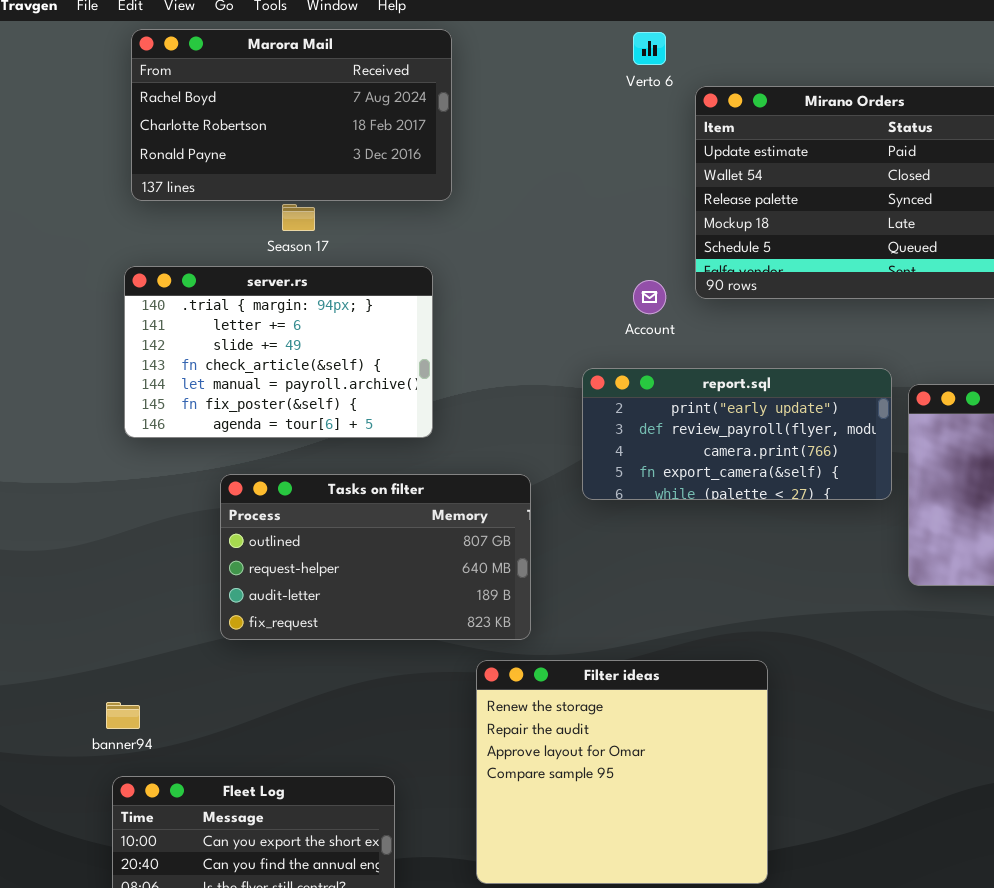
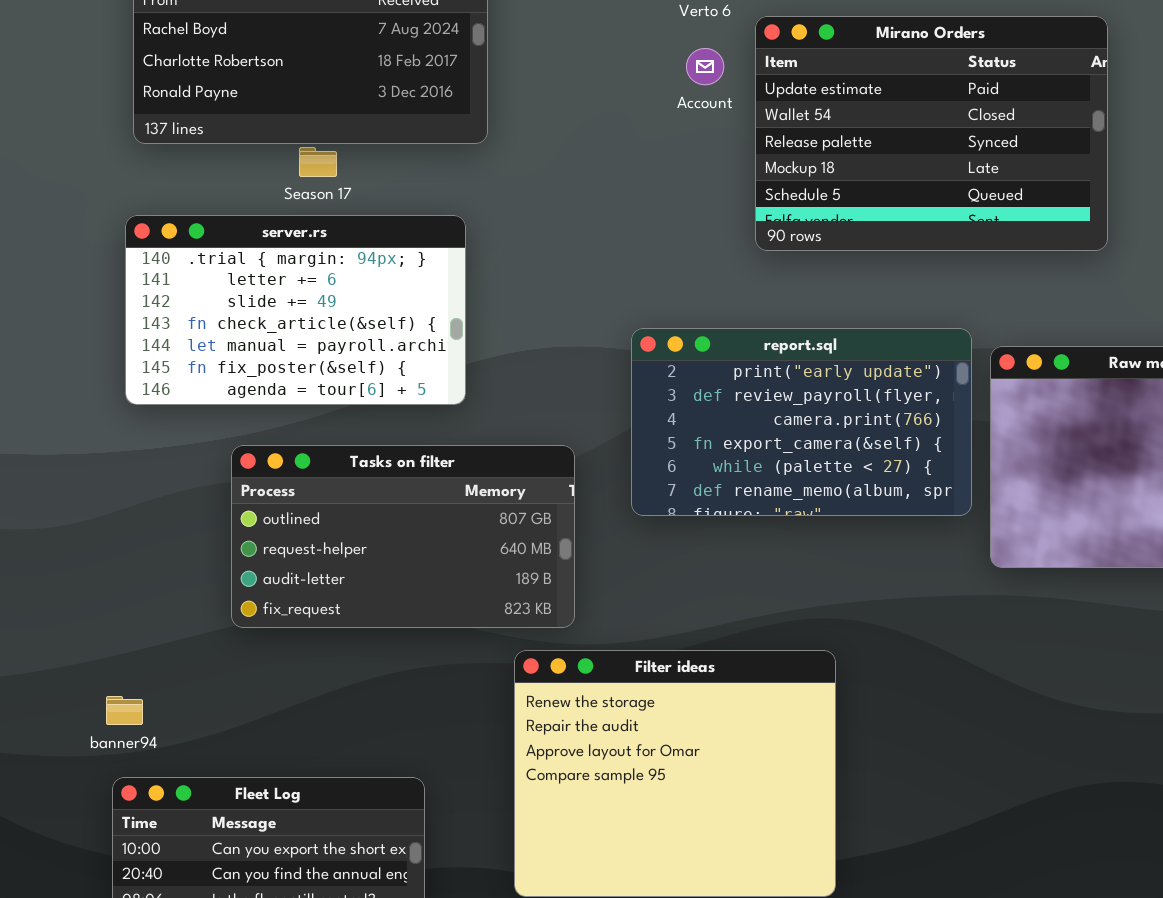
Account: [633,280,666,314] -> [686,48,724,85], moved
report.sql: [582,368,892,500] -> [631,328,972,516], resized

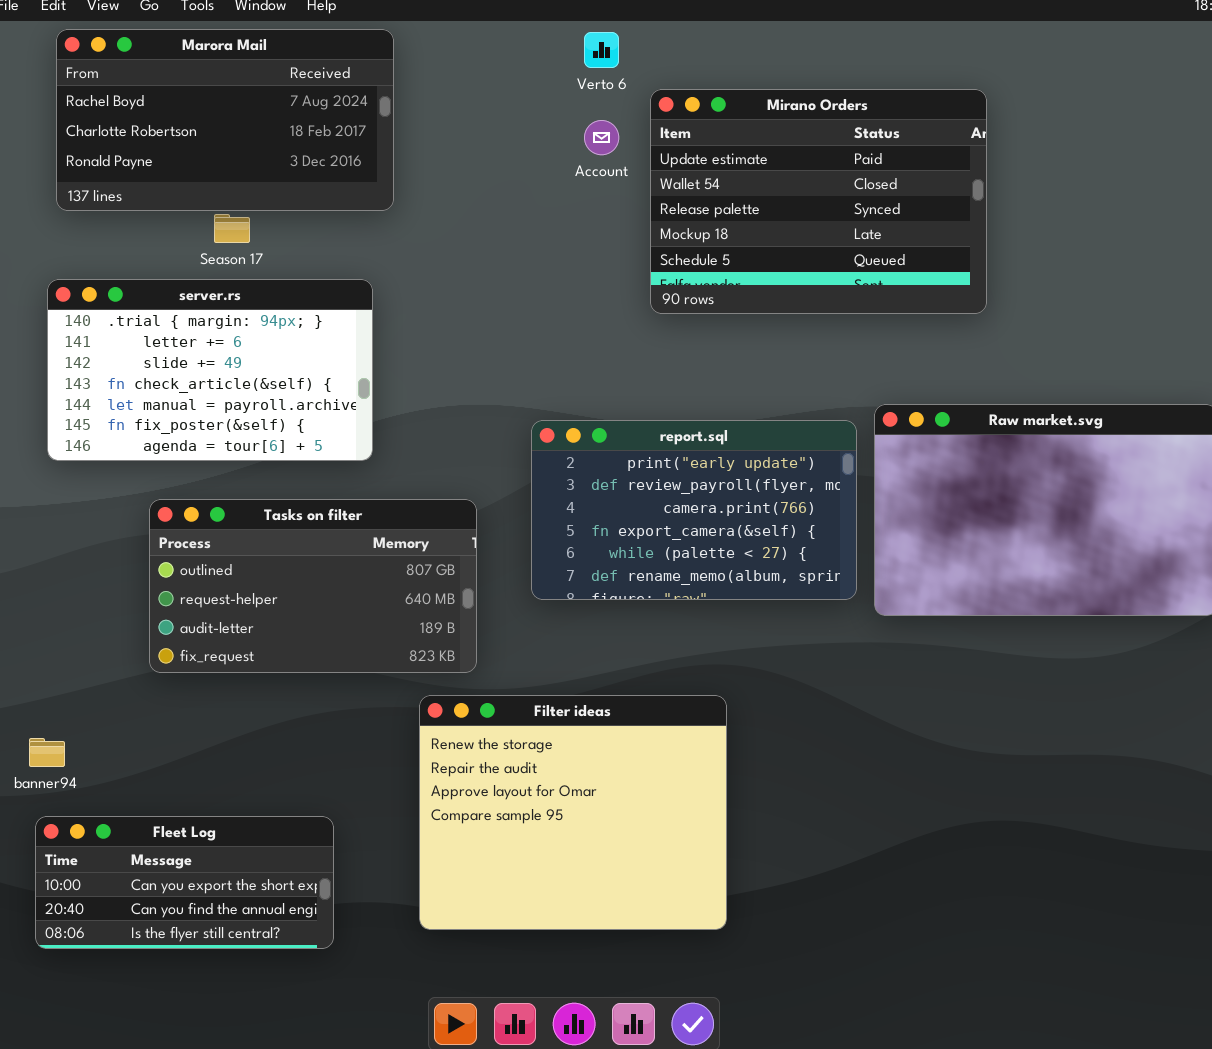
report.sql: [631,328,972,516] -> [531,420,857,600], moved

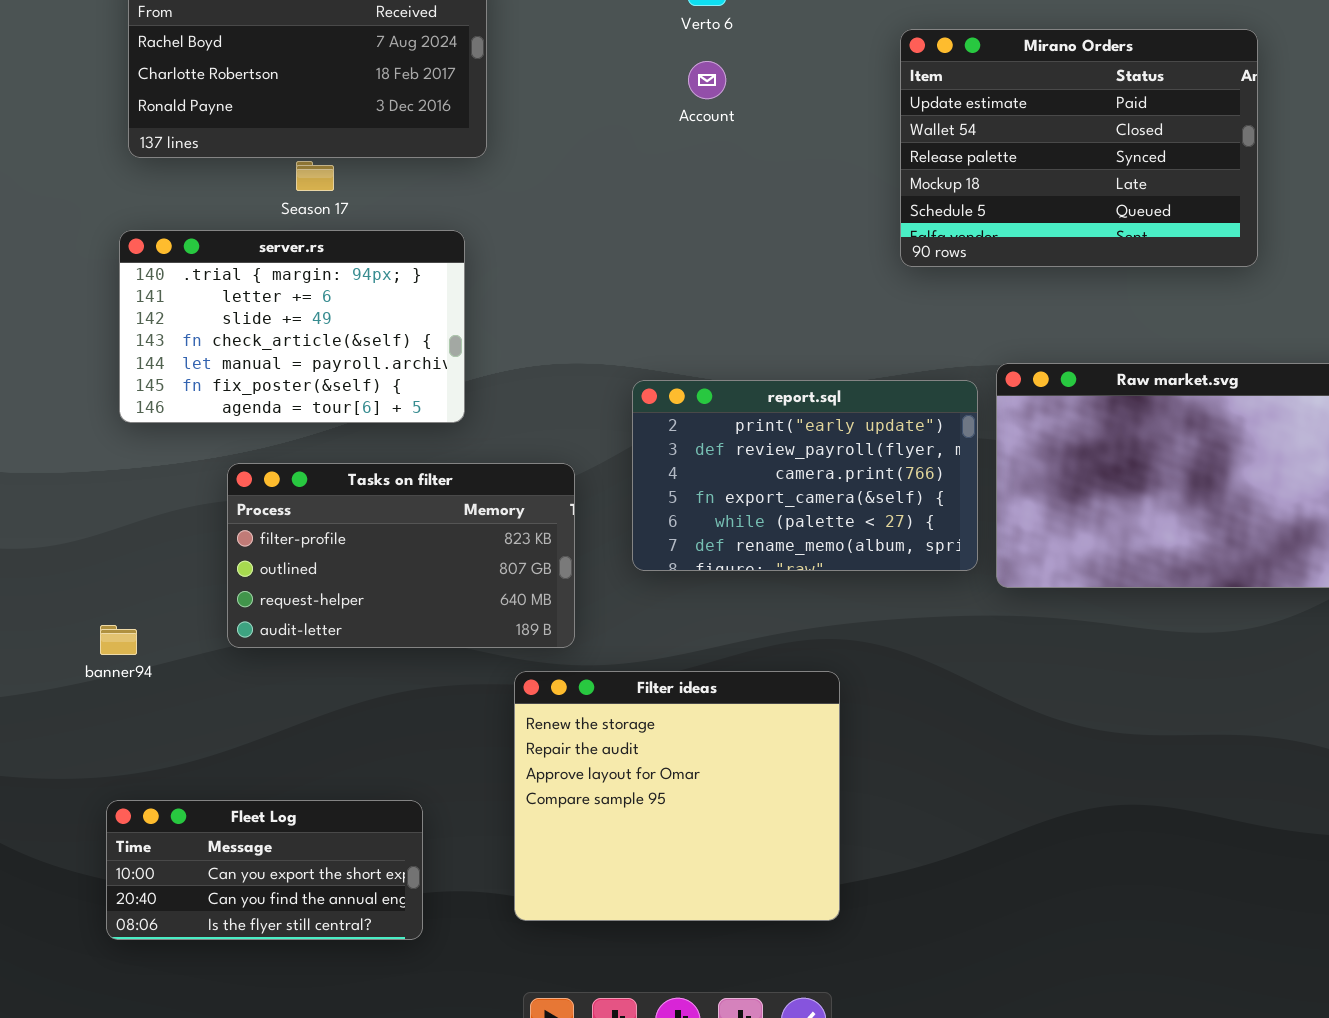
Mirano Orders: [650,89,987,314] -> [900,29,1258,267], moved
Tasks on filter: [149,499,477,673] -> [227,463,575,648], scrolled up 1 row
banner94: [29,738,65,767] -> [100,625,137,655], moved

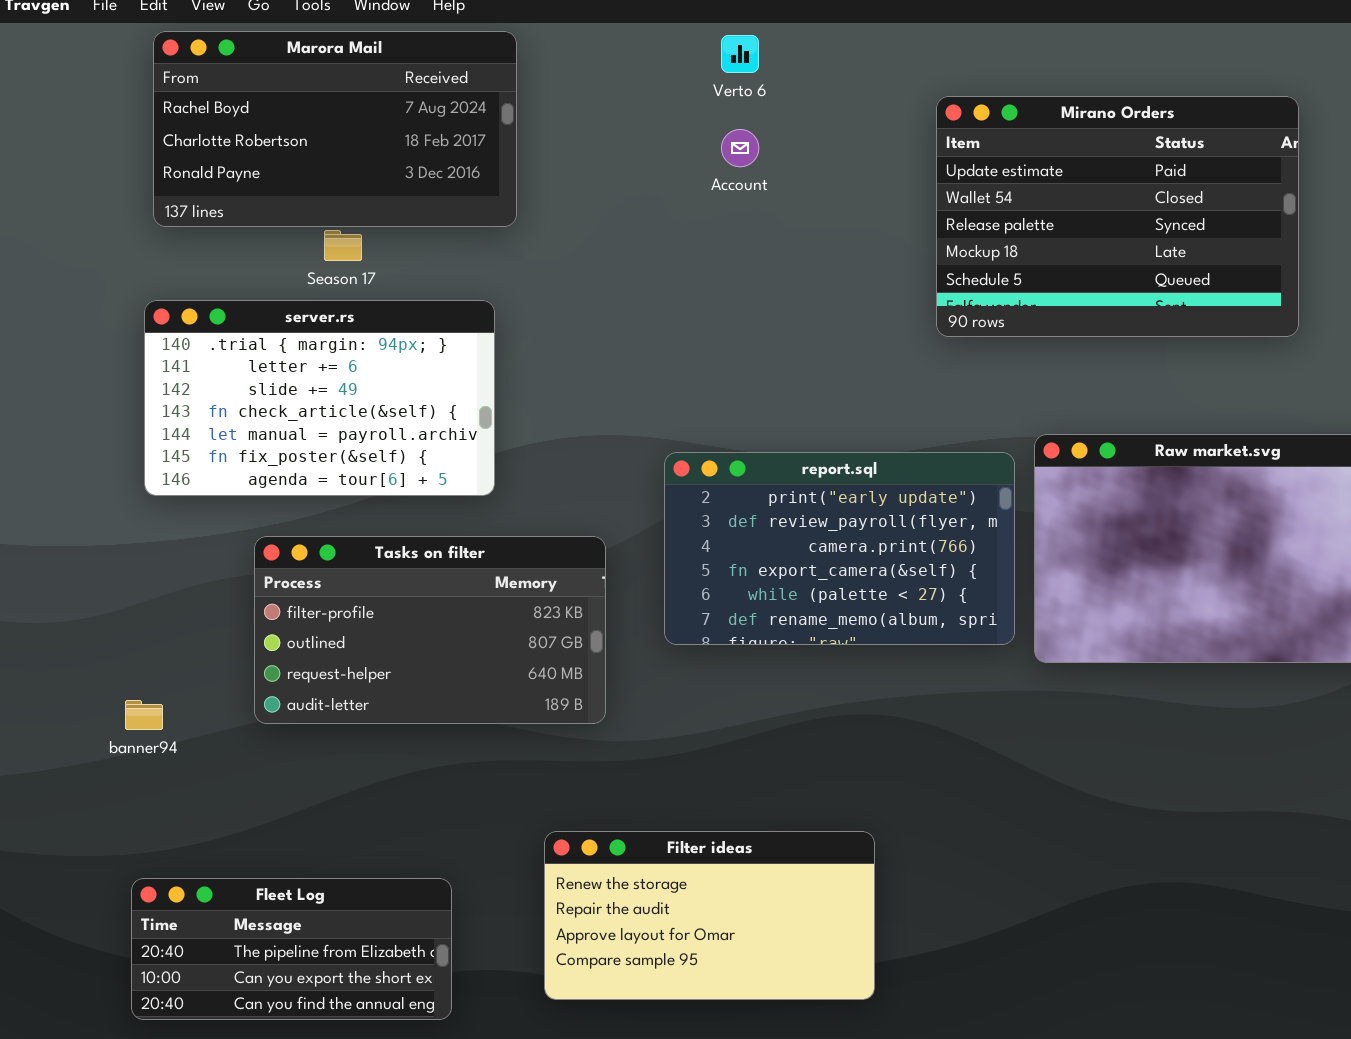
Filter ideas: [514,671,840,921] -> [544,831,875,1000], resized
Fleet Log: [106,800,423,940] -> [131,878,452,1020], scrolled up 1 row

